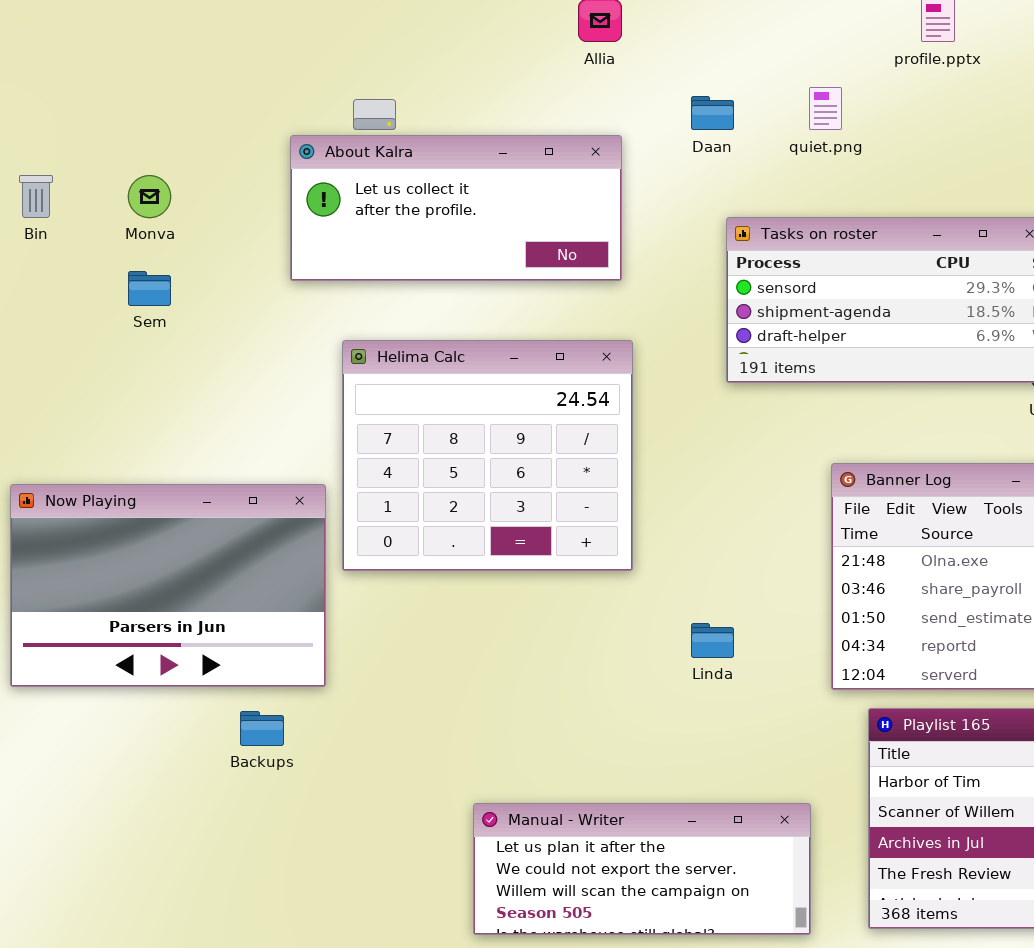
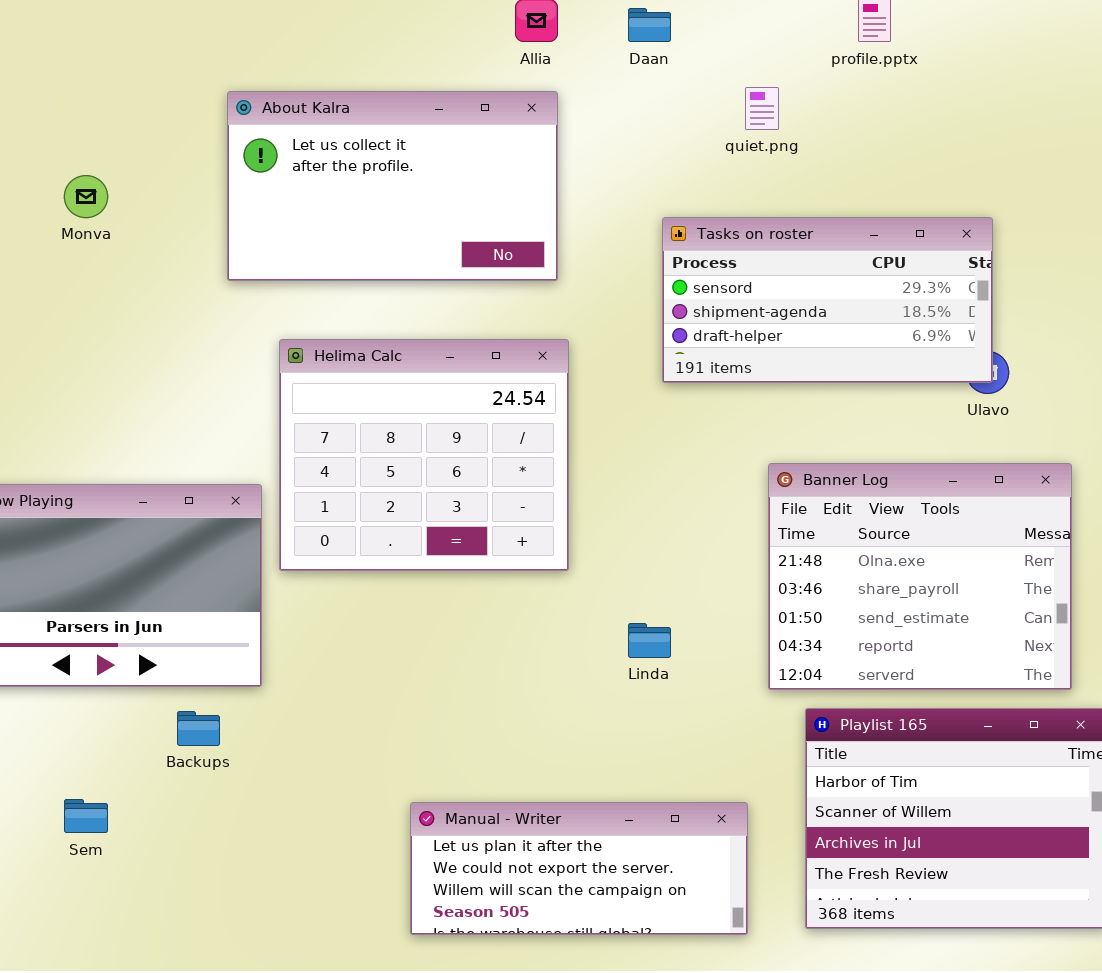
Daan: [691,96,734,130] -> [628,8,671,42], moved
About Kalra: [290,135,622,281] -> [227,91,558,281], resized
Sem: [128,271,171,306] -> [64,799,108,833], moved

